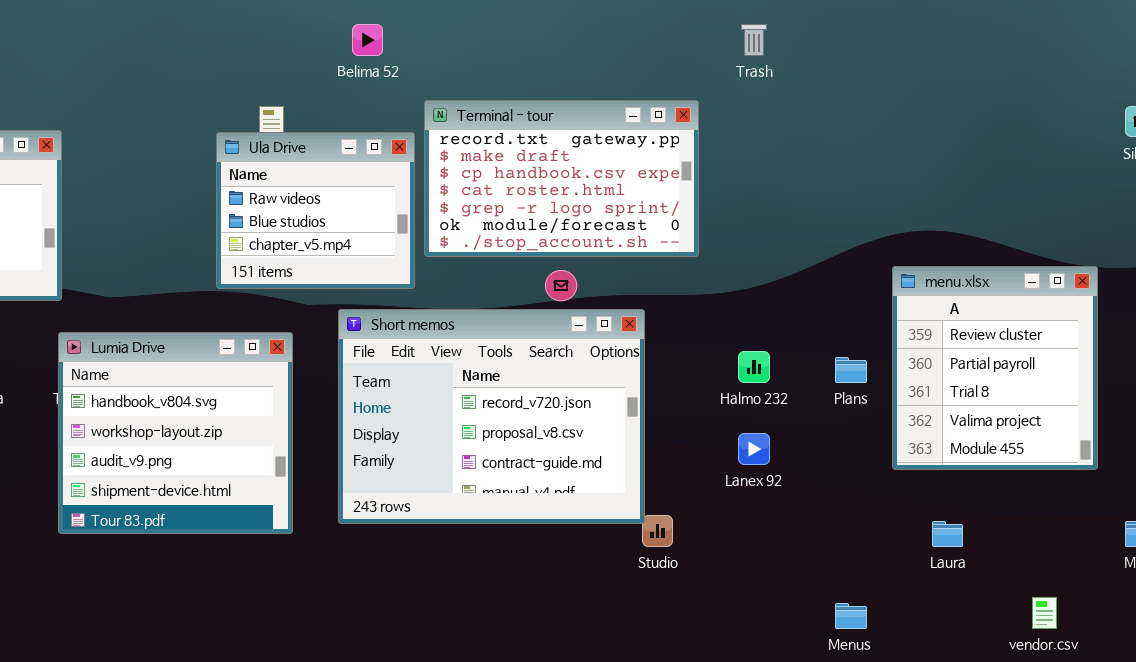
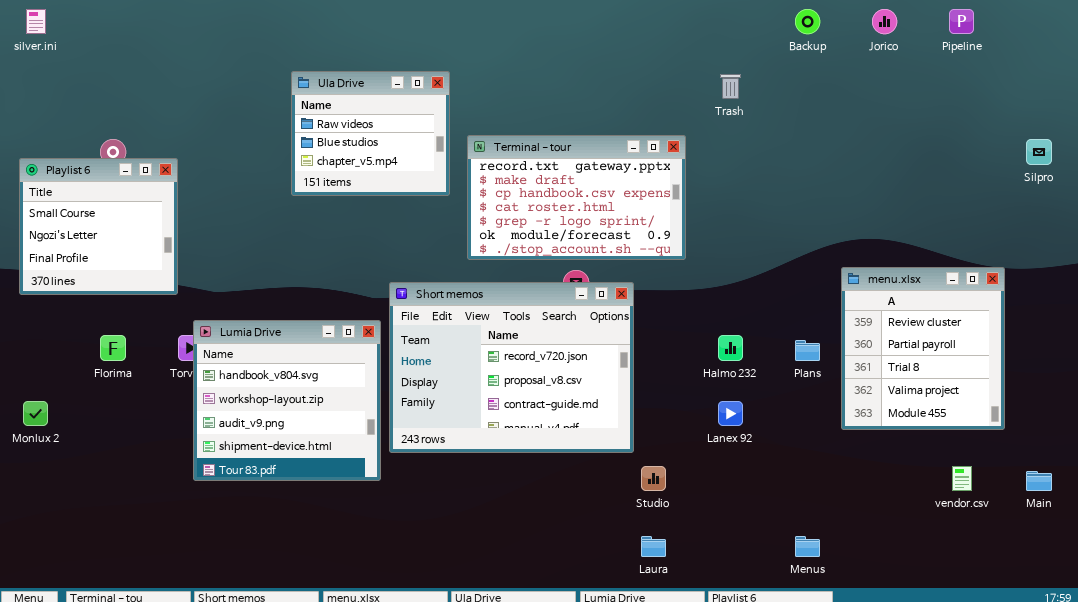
Ula Drive: [216,132,415,289] -> [291,71,450,196], moved
Short memos: [338,309,645,524] -> [389,282,634,453], moved
Lumia Drive: [58,332,293,534] -> [193,320,381,481], moved
Laura: [932,521,963,547] -> [641,536,666,557], moved
vendor.csv: [1032,597,1057,629] -> [952,466,972,491], moved

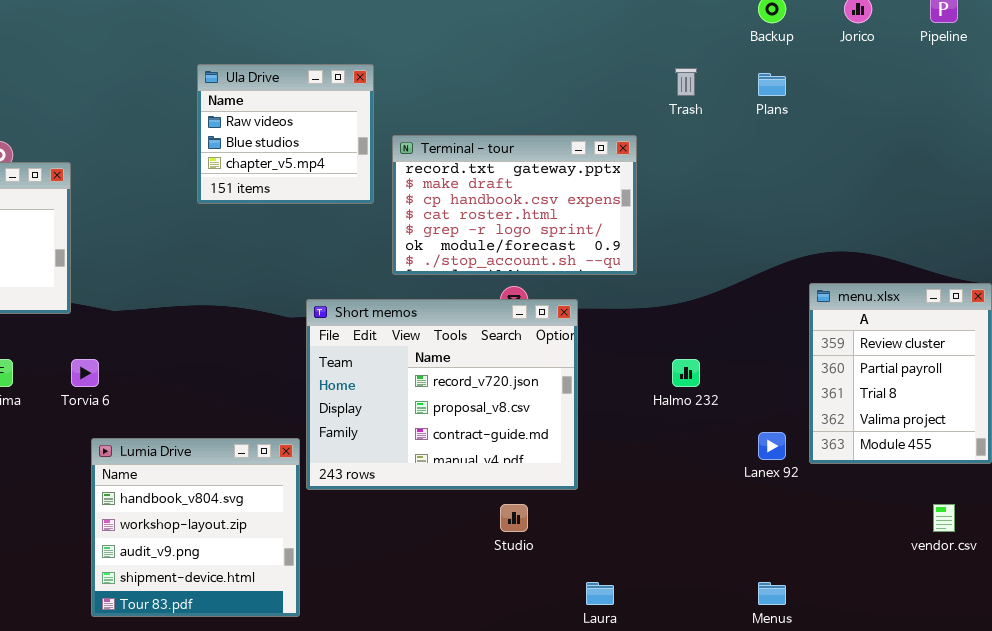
Lumia Drive: [193,320,381,481] -> [91,438,300,617], moved
Plans: [795,340,820,361] -> [758,73,786,96], moved
Lanex 92: [718,401,743,426] -> [758,432,786,460], moved
Studio: [641,466,666,491] -> [500,504,528,532], moved

